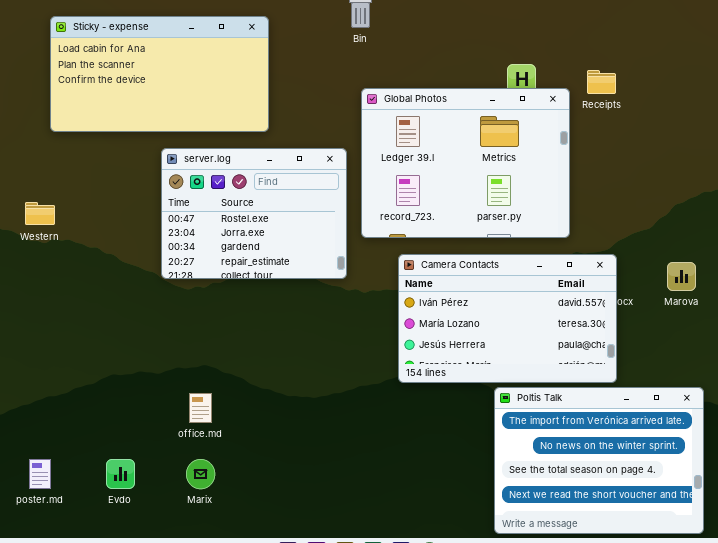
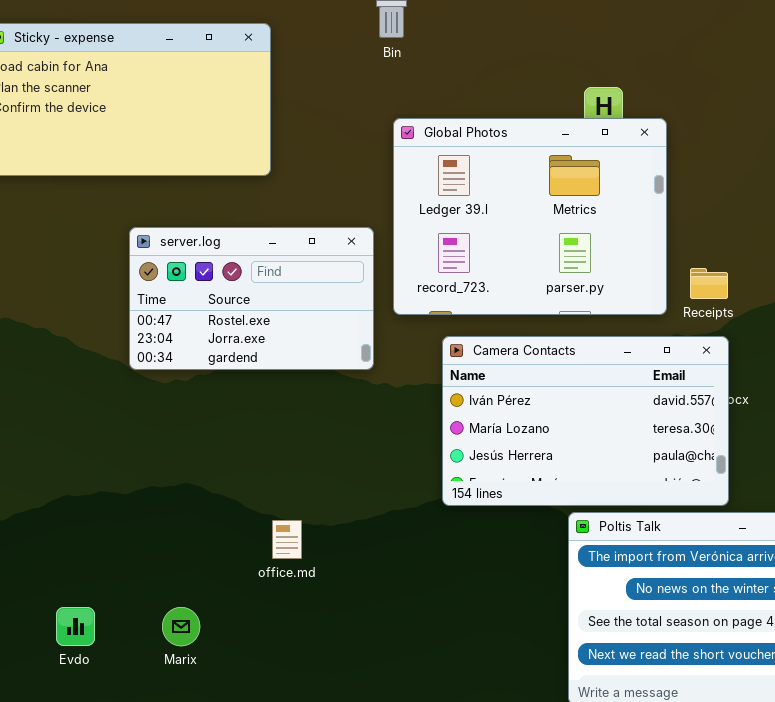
Receipts: [587,70,616,94] -> [690,268,728,299], moved
server.log: [161,148,347,279] -> [129,227,374,370], resized
office.md: [189,393,212,423] -> [272,520,302,559], moved

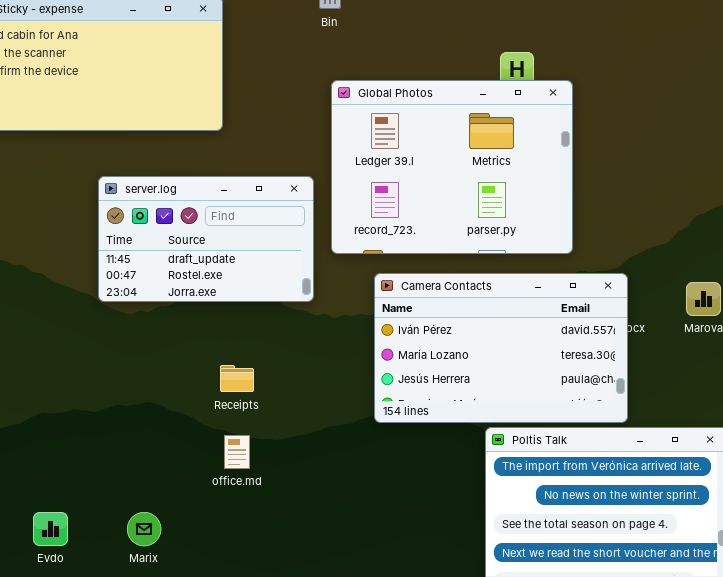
server.log: [129,227,374,370] -> [98,176,314,302], scrolled up 1 row
Receipts: [690,268,728,299] -> [220,365,254,392], moved

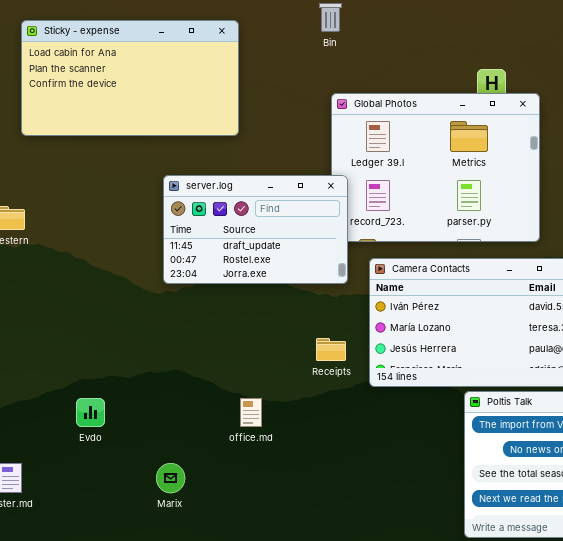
server.log: [98,176,314,302] -> [163,175,348,284], moved
Receipts: [220,365,254,392] -> [316,338,346,361], moved
Evdo: [33,512,68,546] -> [76,398,105,427], moved

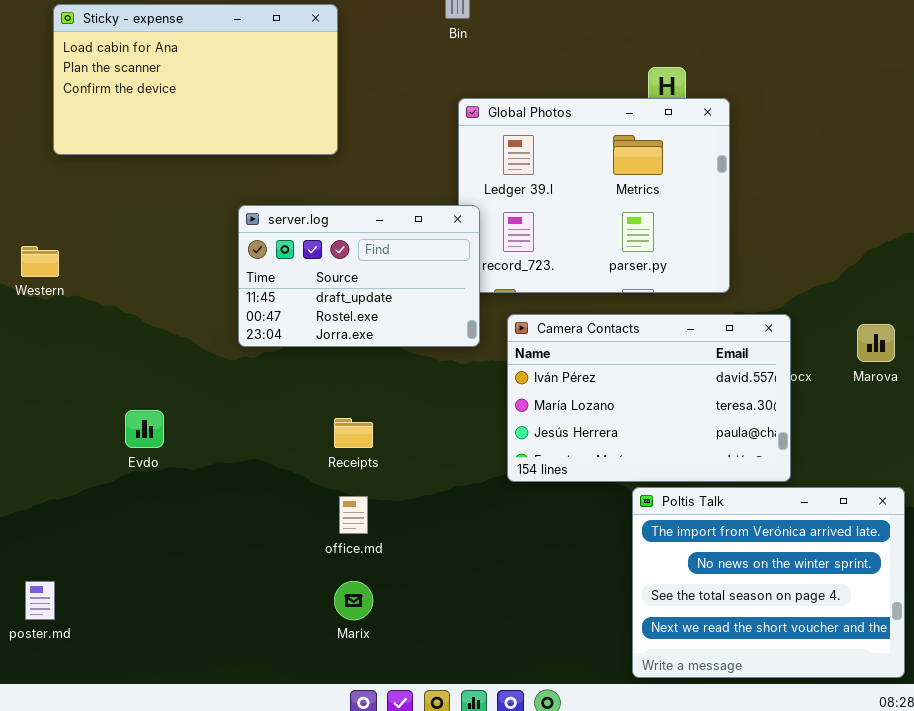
Receipts: [316,338,346,361] -> [334,418,373,448], moved
Evdo: [76,398,105,427] -> [125,410,164,448], moved
Marix: [156,463,185,493] -> [334,581,373,620], moved

